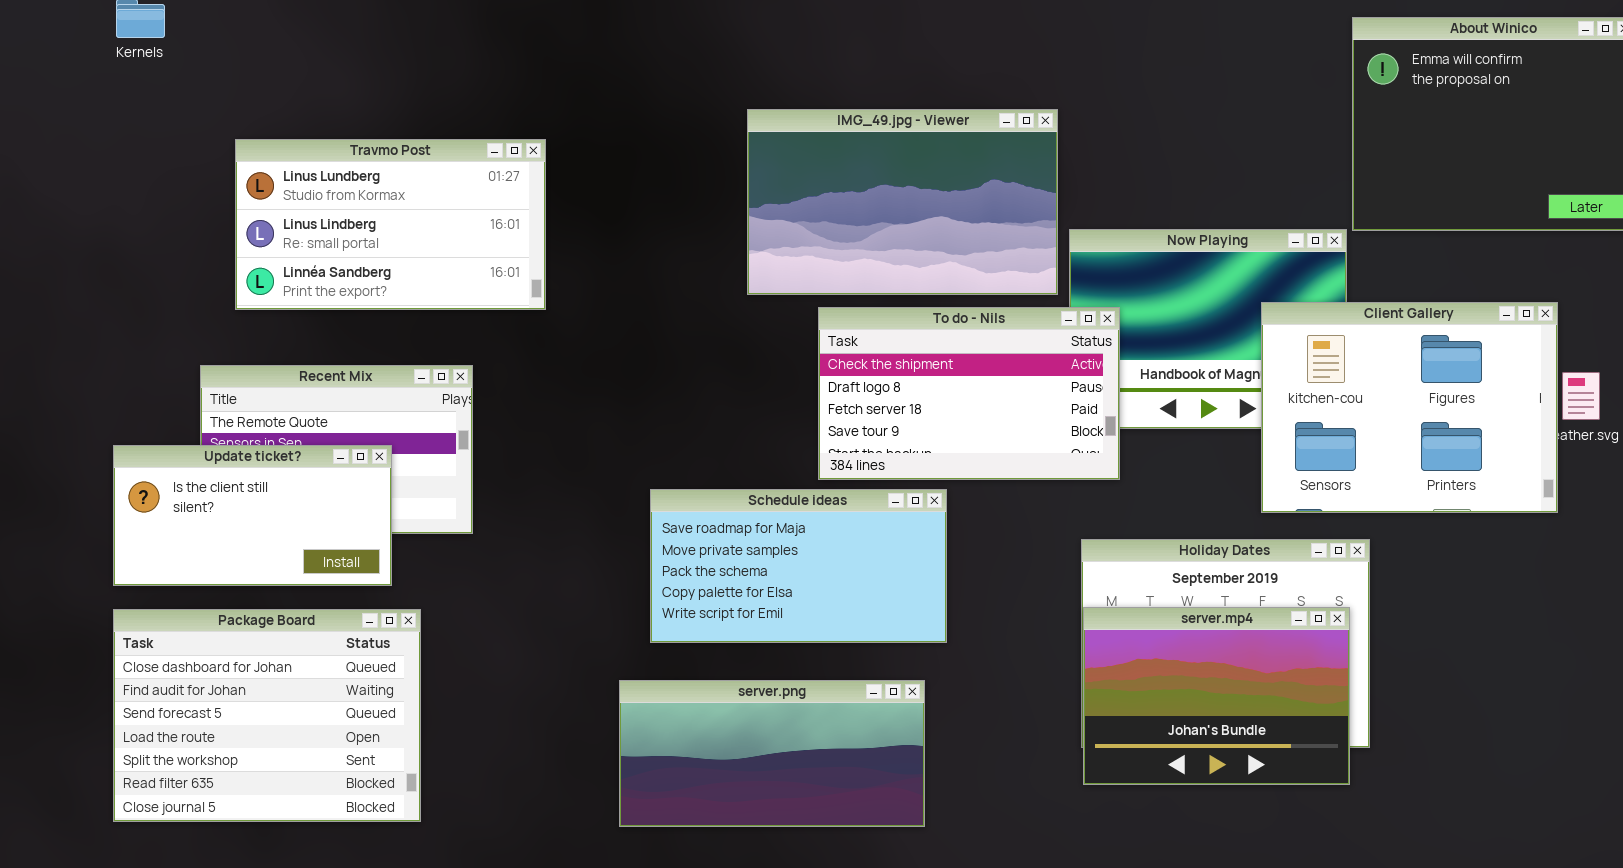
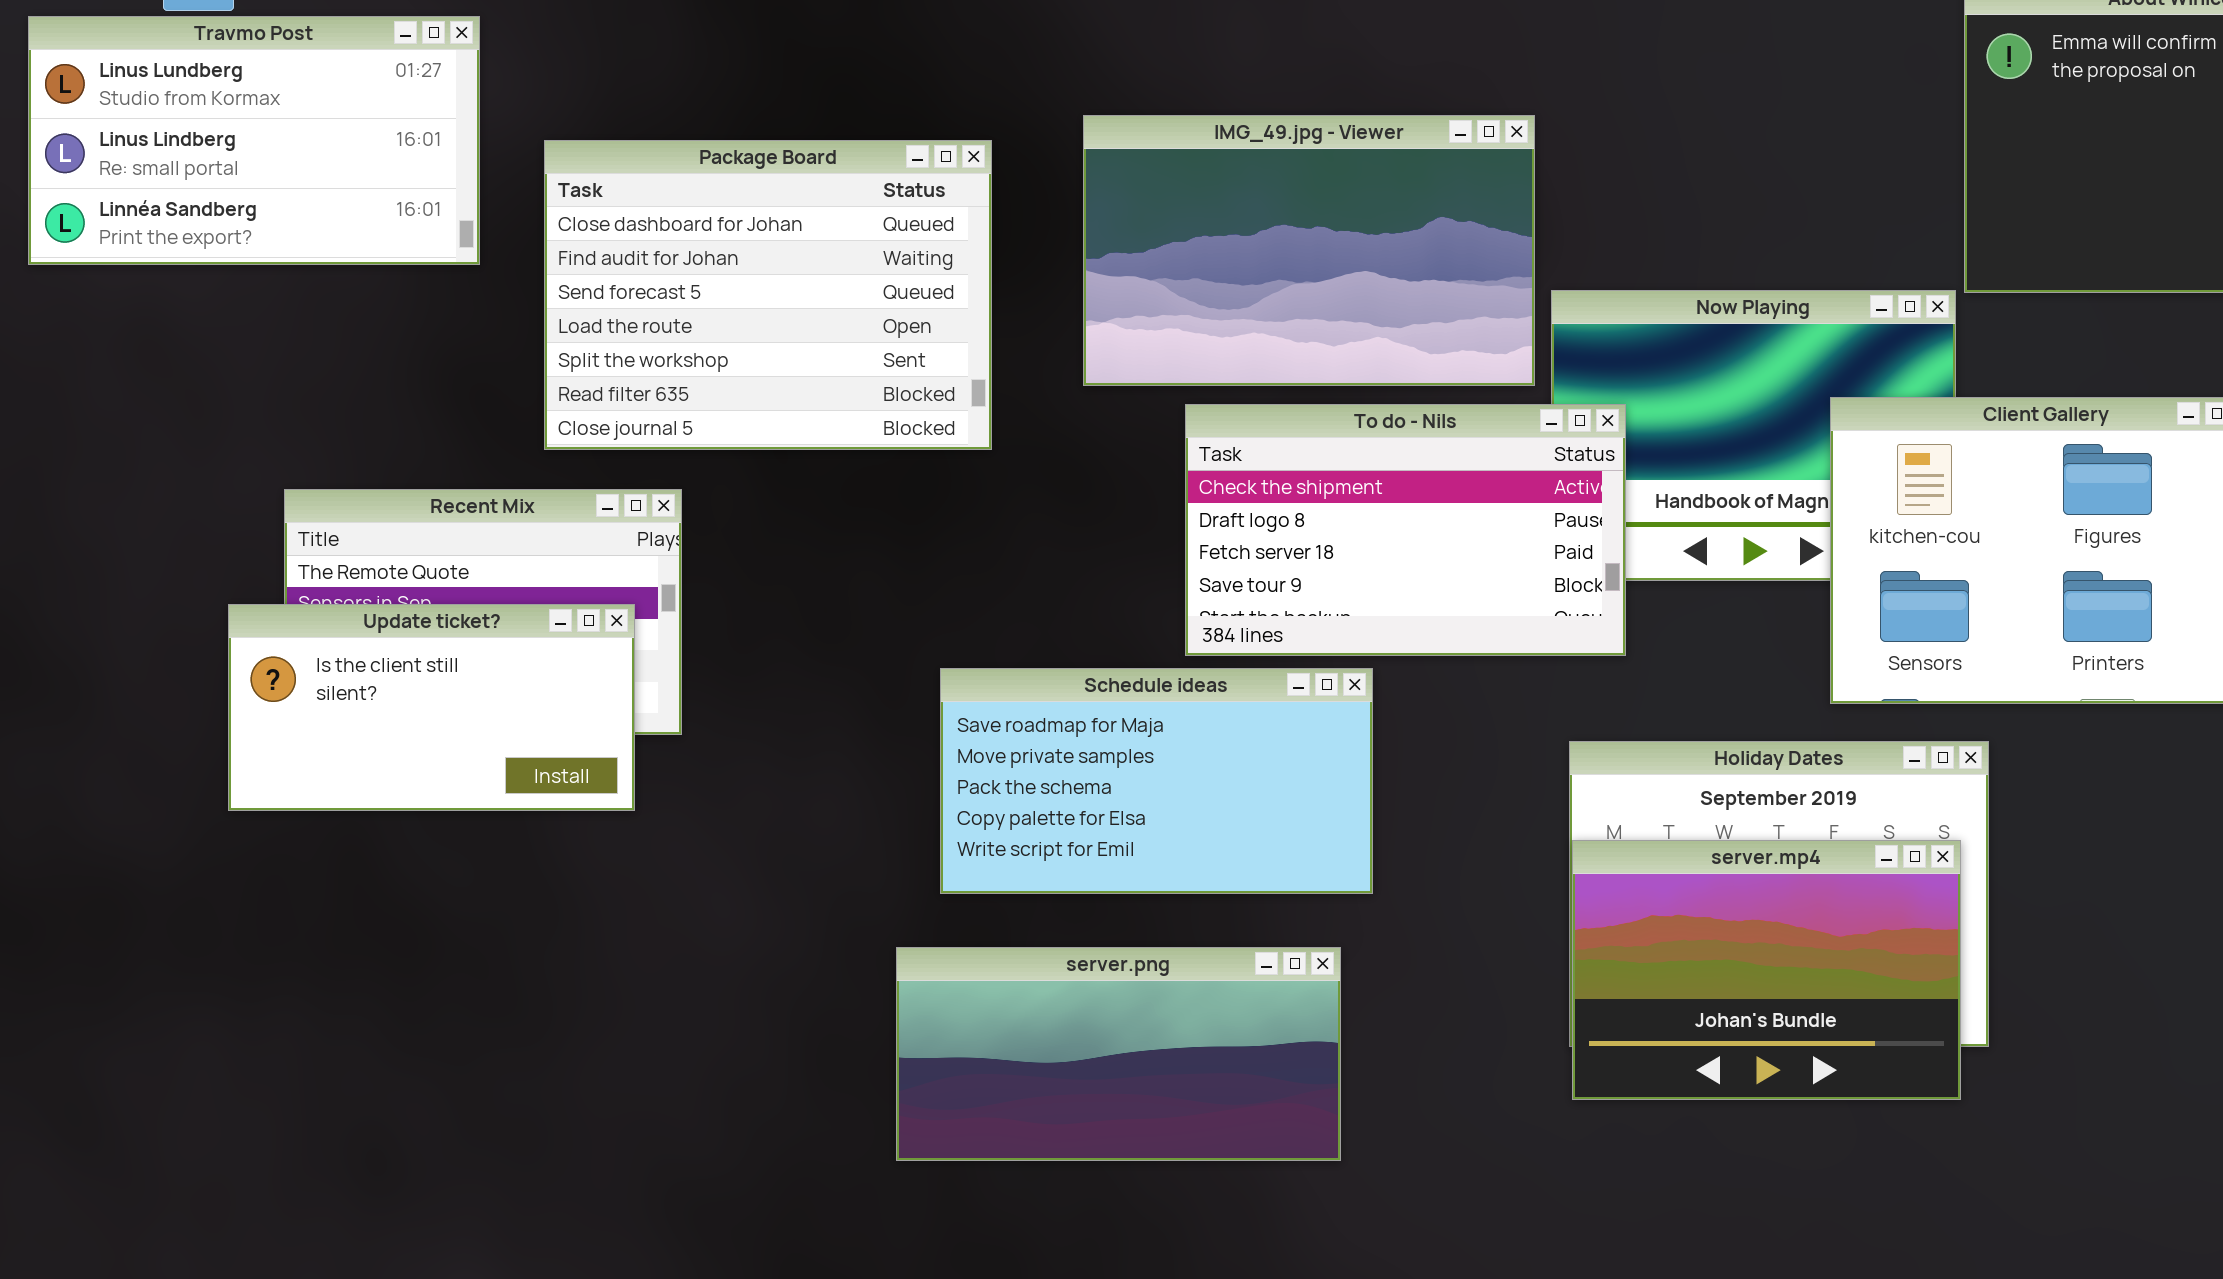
Travmo Post: [235,139,546,310] -> [28,16,480,265], moved
Update ticket?: [113,445,392,586] -> [228,604,635,811], moved
Package Board: [113,609,421,822] -> [544,140,992,450], moved

